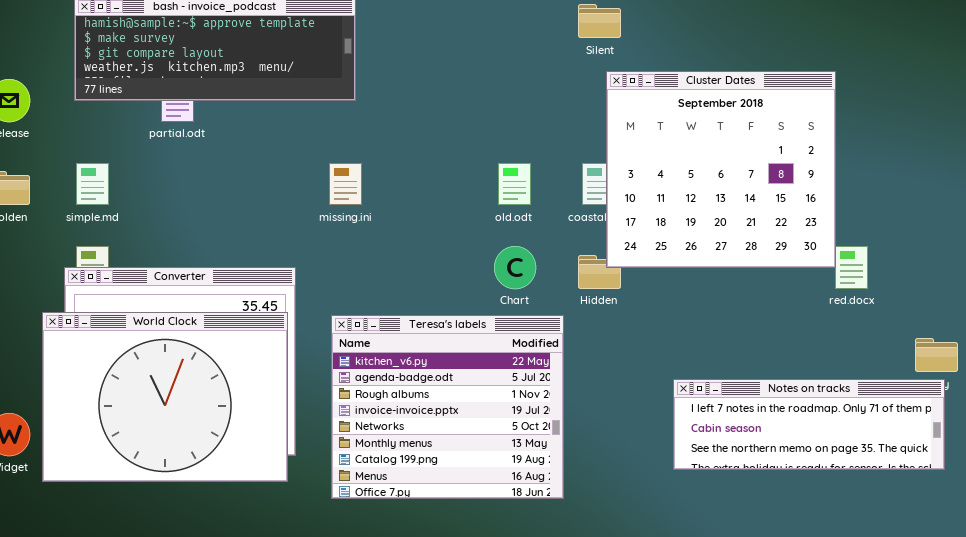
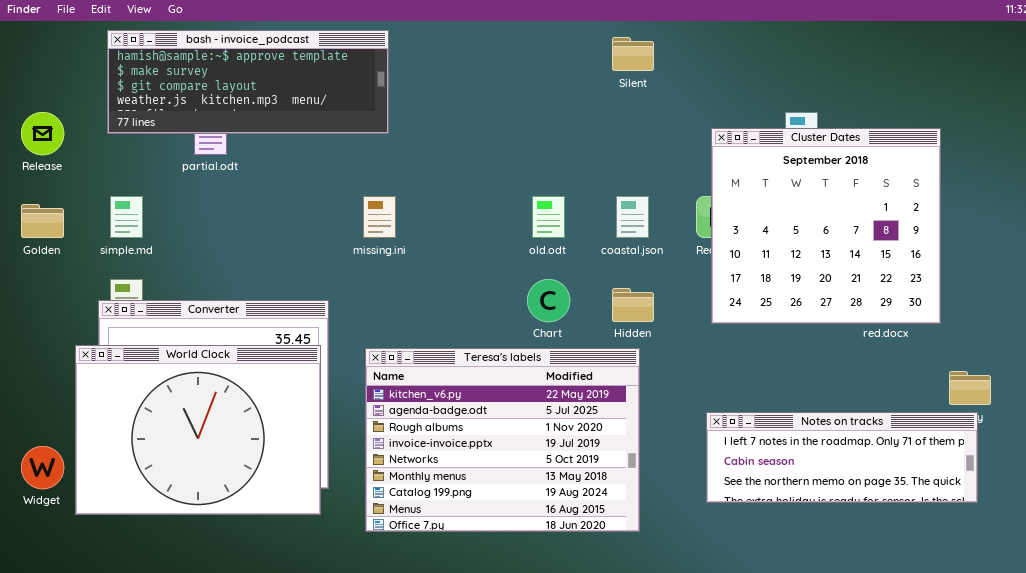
Cluster Dates: [606,71,836,268] -> [711,128,941,324], moved
Teresa's labels: [331,315,564,499] -> [365,348,640,532], resized

